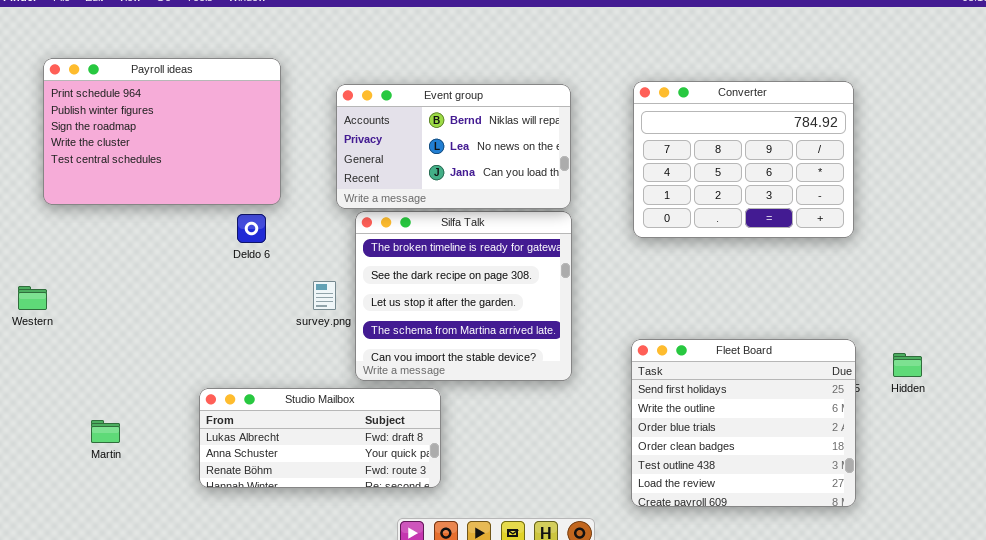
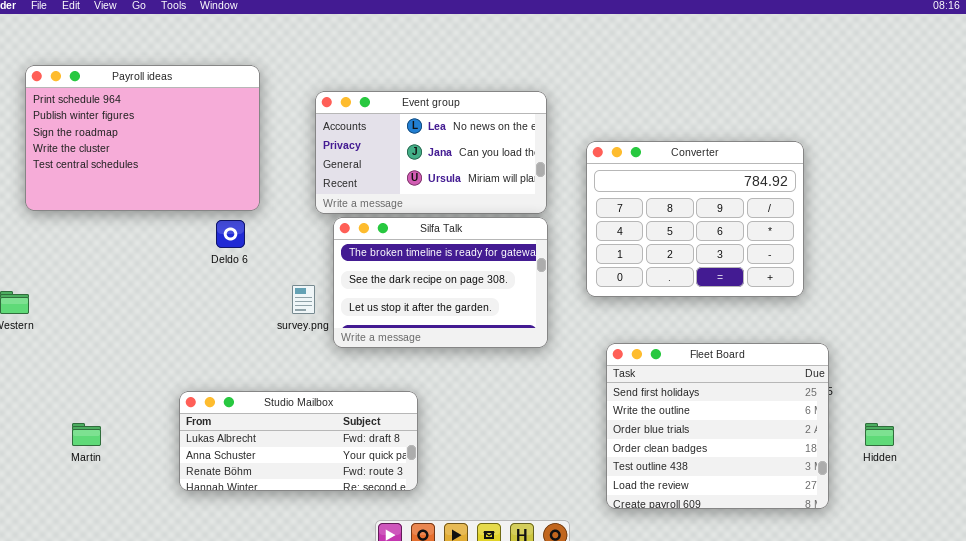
Converter: [633,81,854,238] -> [586,141,804,297], moved
Event group: [336,84,571,209] -> [315,91,547,214], scrolled down 1 row
Silfa Talk: [355,211,572,381] -> [333,217,548,348], resized
Hidden: [893,353,922,377] -> [865,423,894,446], moved

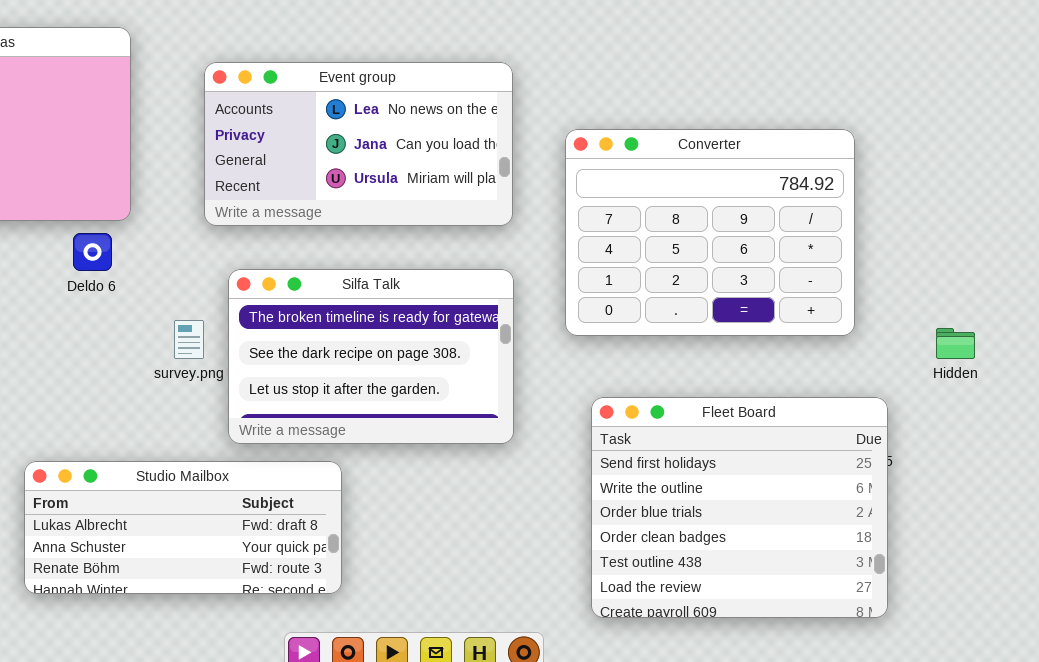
Silfa Talk: [333,217,548,348] -> [228,269,514,444], moved
Hidden: [865,423,894,446] -> [936,328,975,359], moved

